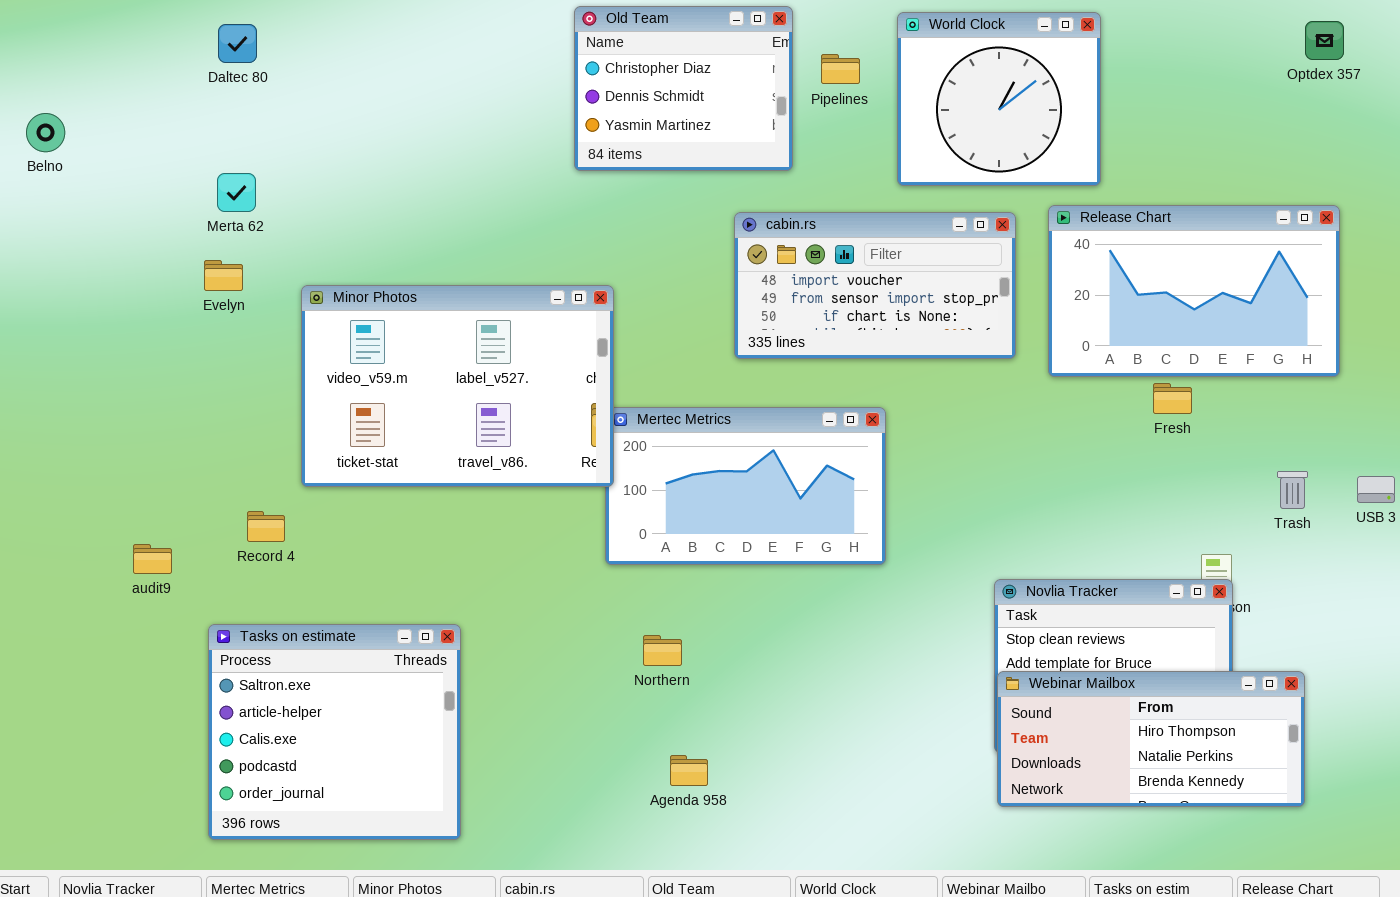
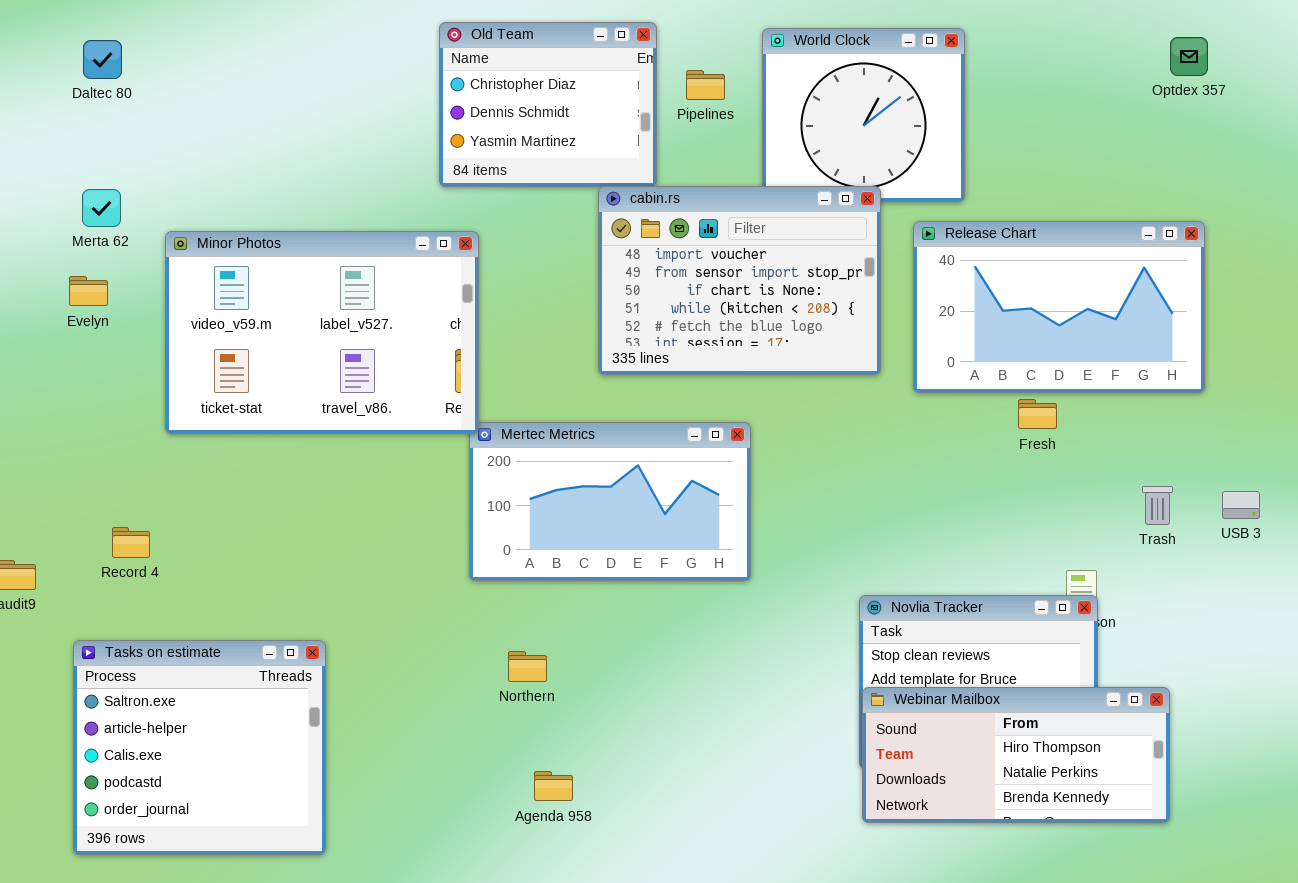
cabin.rs: [734,212,1016,359] -> [598,186,881,375], resized
Minor Photos: [301,285,614,487] -> [165,231,479,434], moved

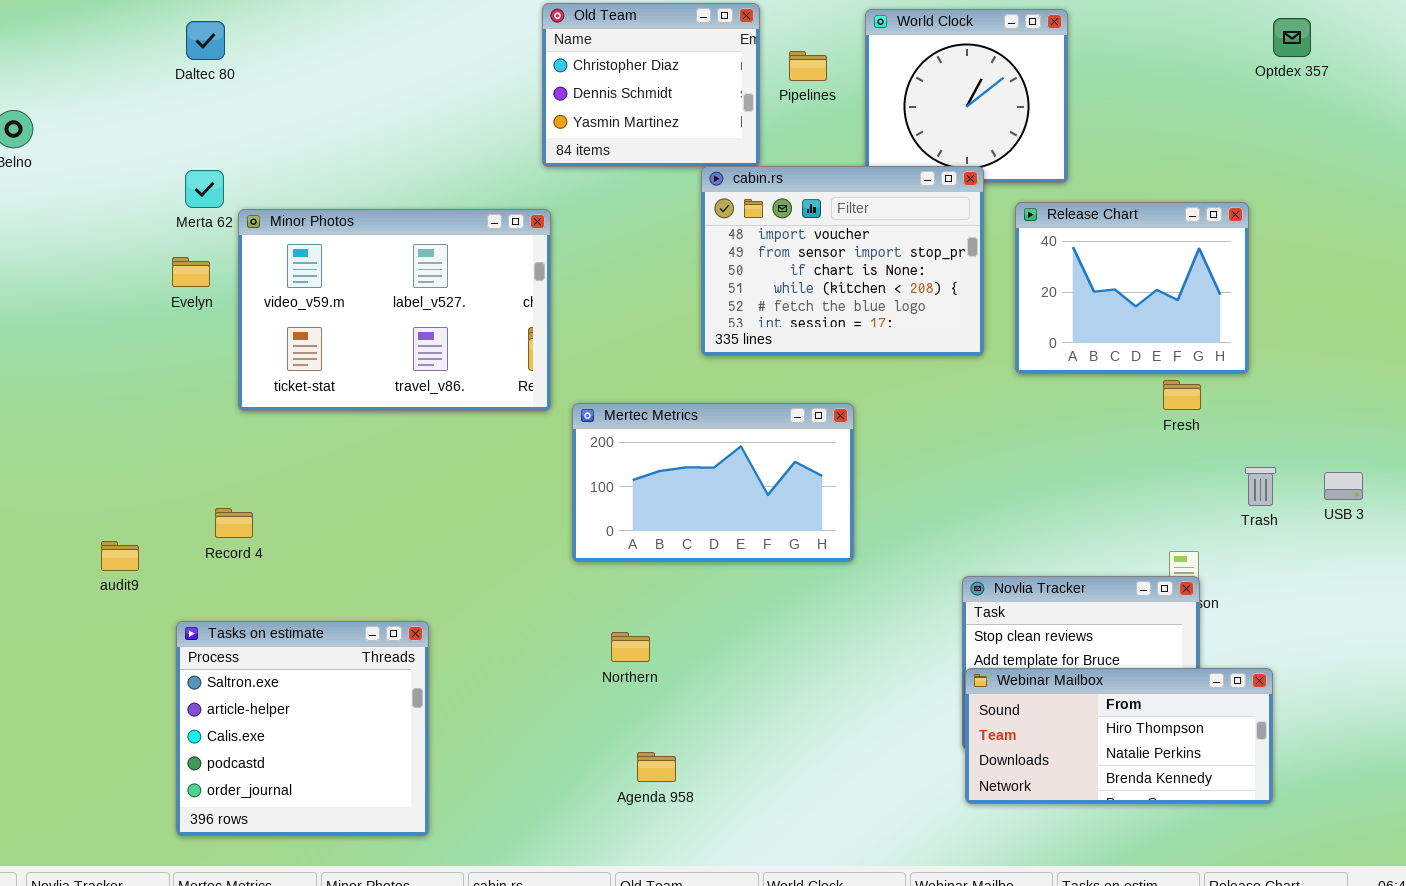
Release Chart: [913,221,1205,393] -> [1015,202,1249,374], resized
Minor Photos: [165,231,479,434] -> [238,209,551,411], moved
Fresh: [1018,399,1057,429] -> [1163,380,1201,410], moved

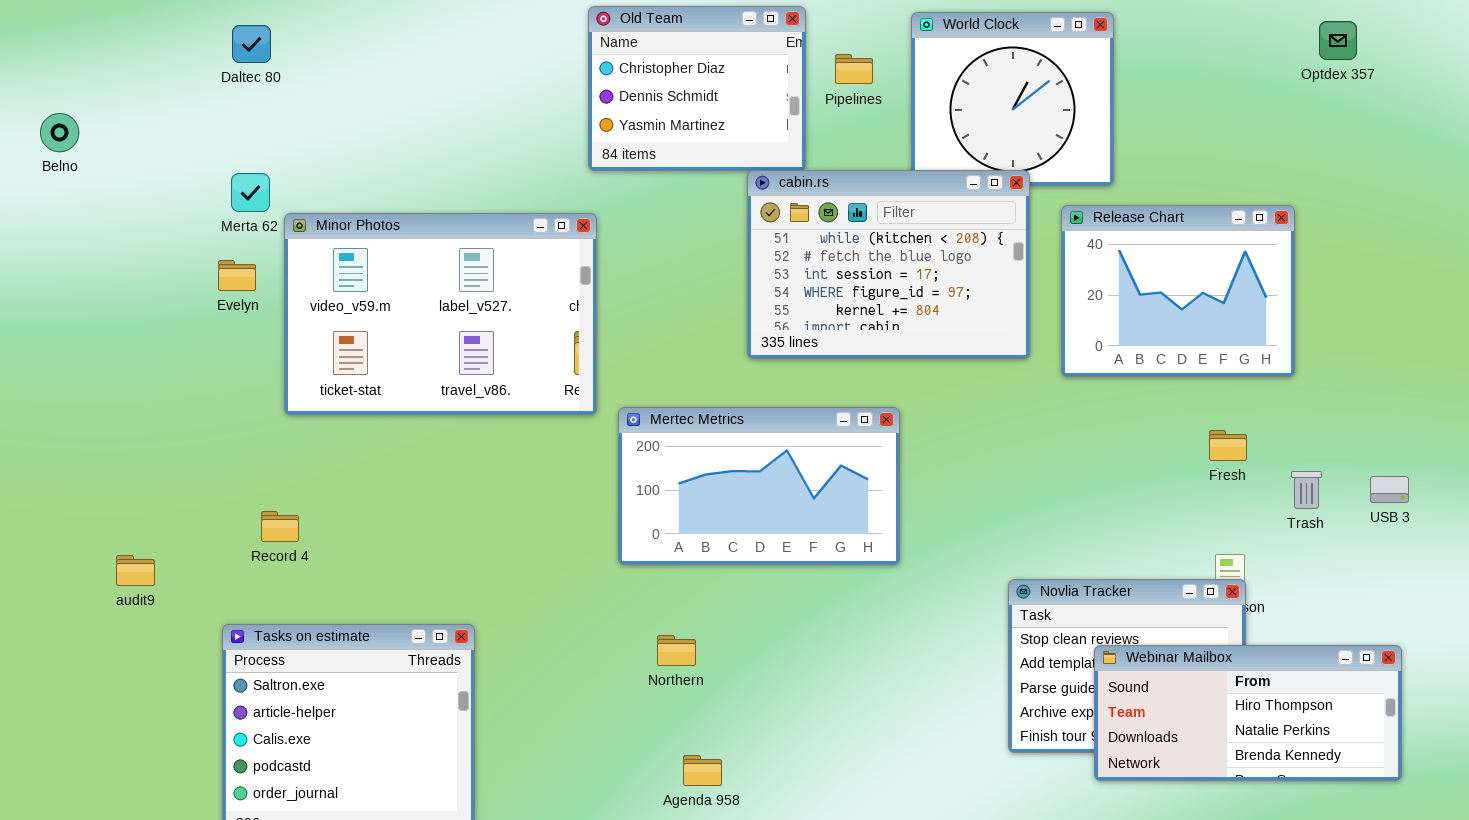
cabin.rs: [701,166,984,356] -> [747,170,1030,359], scrolled down 3 rows
Fresh: [1163,380,1201,410] -> [1209,430,1247,461], moved
audit9: [101,541,139,571] -> [116,555,155,586], moved
Webinar Mailbox: [965,668,1273,804] -> [1094,645,1402,781], moved

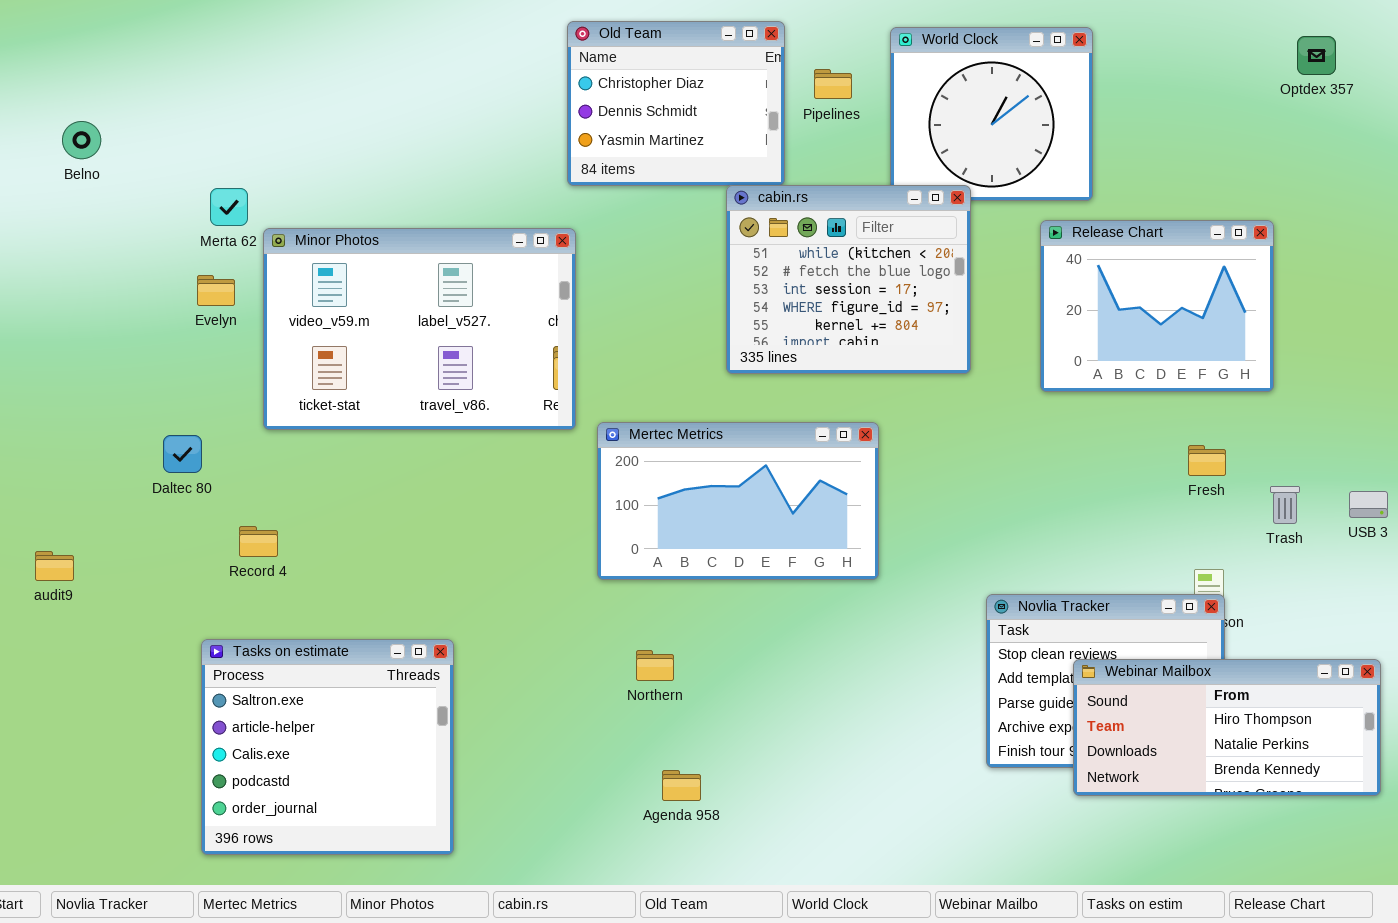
Daltec 80: [232,25,271,63] -> [163,435,202,473], moved
Belno: [40,113,79,152] -> [62,121,101,159], moved
cabin.rs: [747,170,1030,359] -> [726,185,971,374], resized
audit9: [116,555,155,586] -> [35,551,74,581], moved

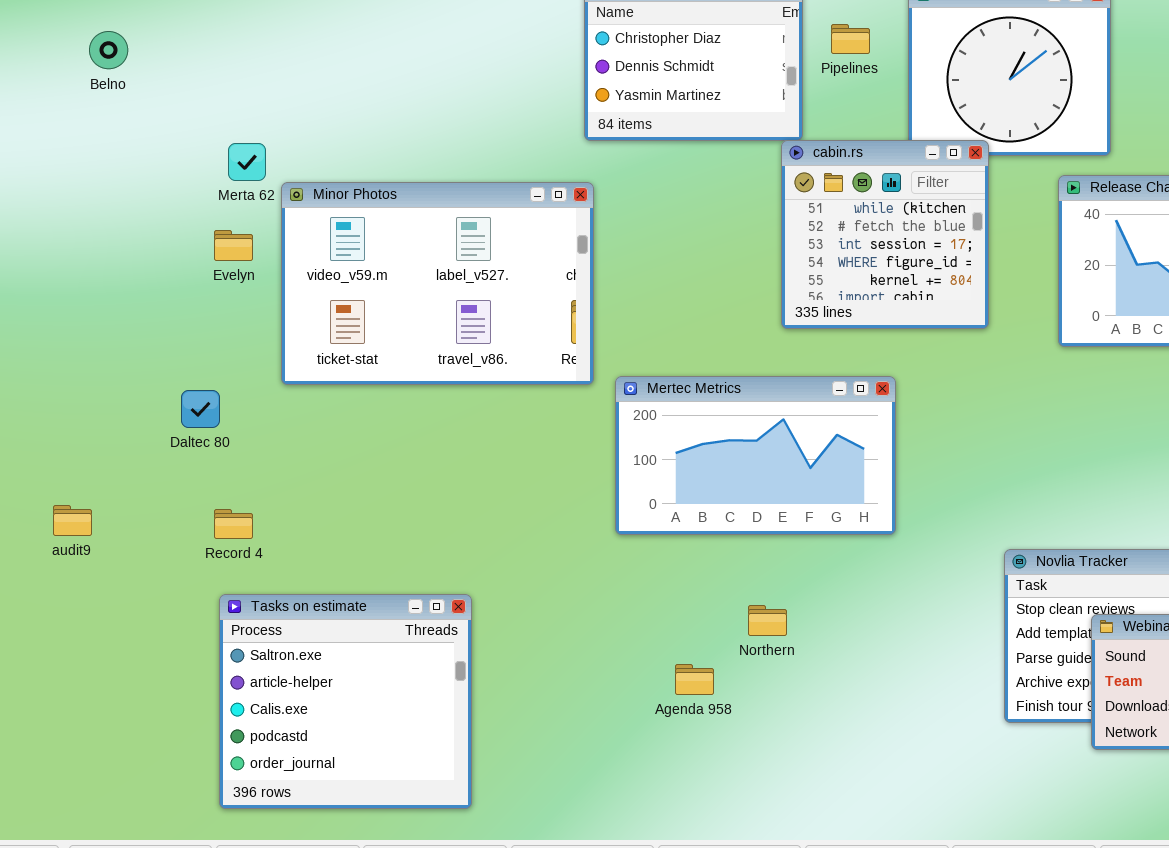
Belno: [62,121,101,159] -> [89,31,128,69], moved
cabin.rs: [726,185,971,374] -> [781,140,989,329], resized
Record 4: [239,526,278,557] -> [214,509,253,539], moved
Northern: [636,650,674,681] -> [748,605,787,636], moved
Agenda 958: [662,770,701,801] -> [675,664,714,695], moved

